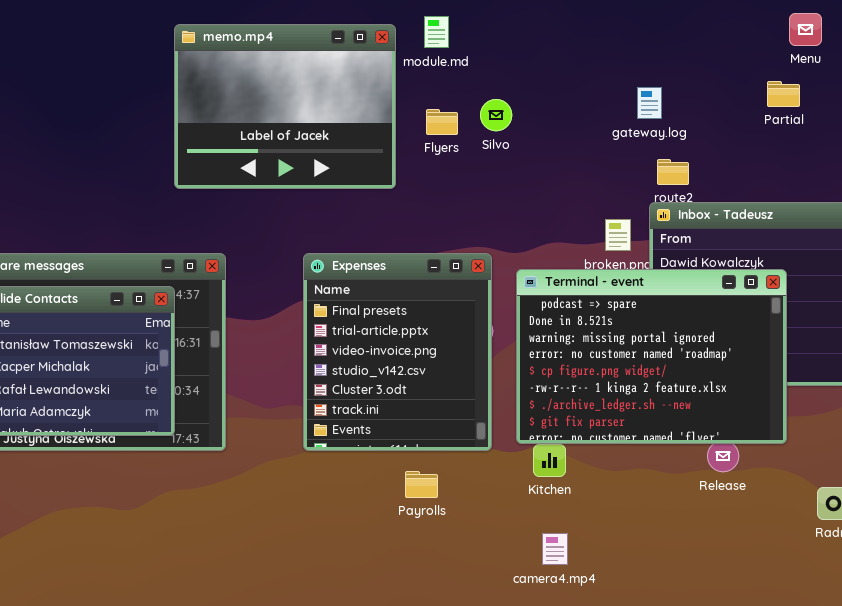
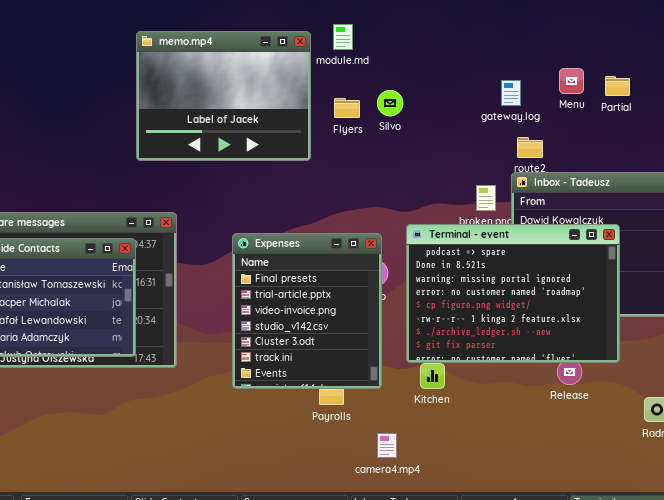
Menu: [789,13,822,46] -> [559,68,584,94], moved
Expenses: [303,253,492,451] -> [232,233,382,389], moved
camera4.mp4: [542,533,568,565] -> [377,433,397,458], moved

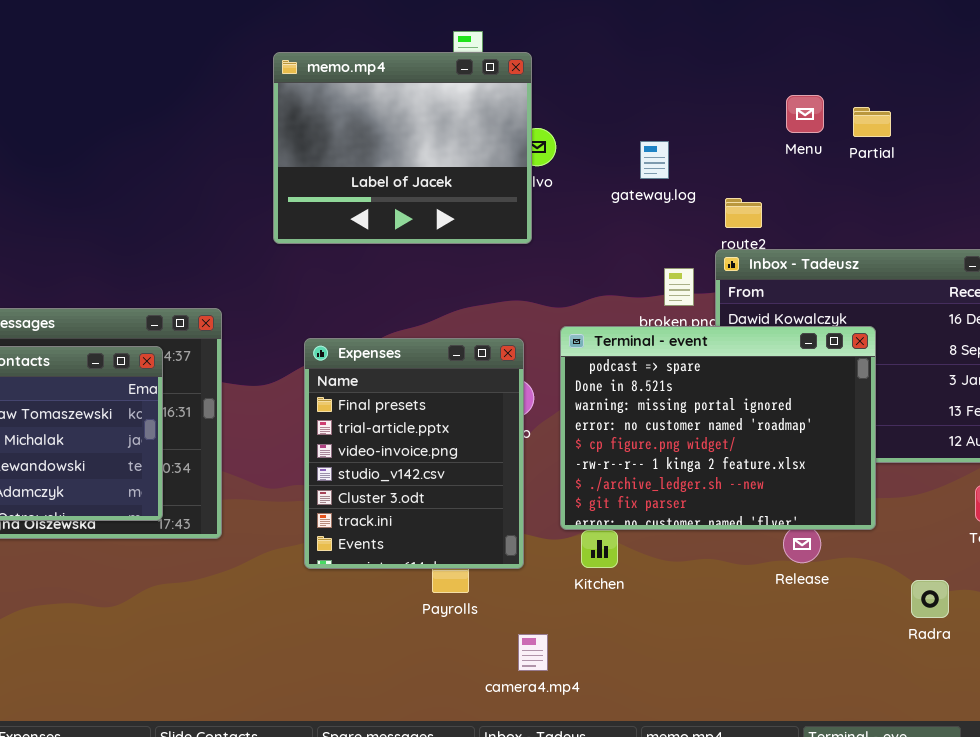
memo.mp4: [136,31,311,161] -> [273,52,532,244], moved
gateway.log: [501,80,521,106] -> [640,141,669,179], moved

